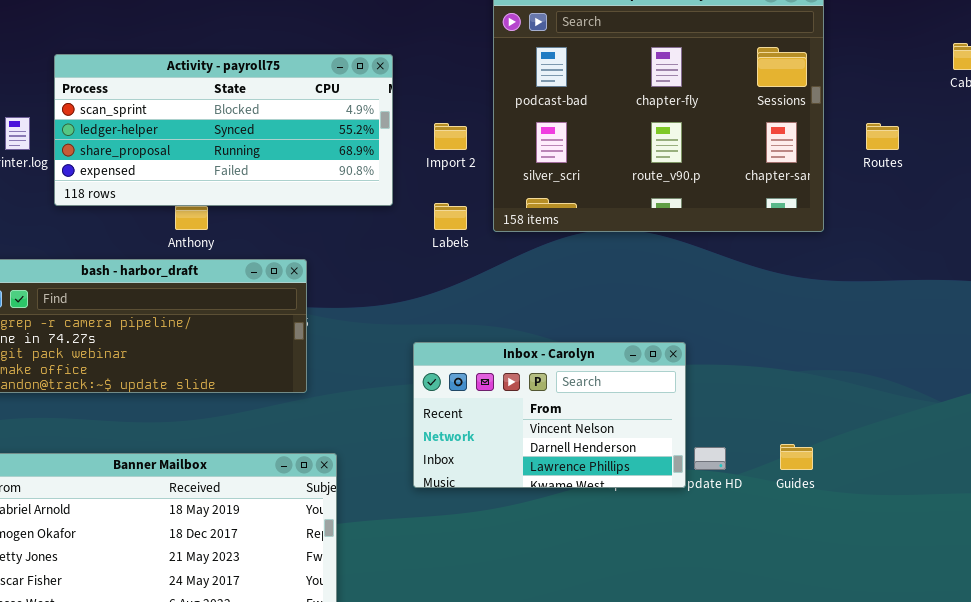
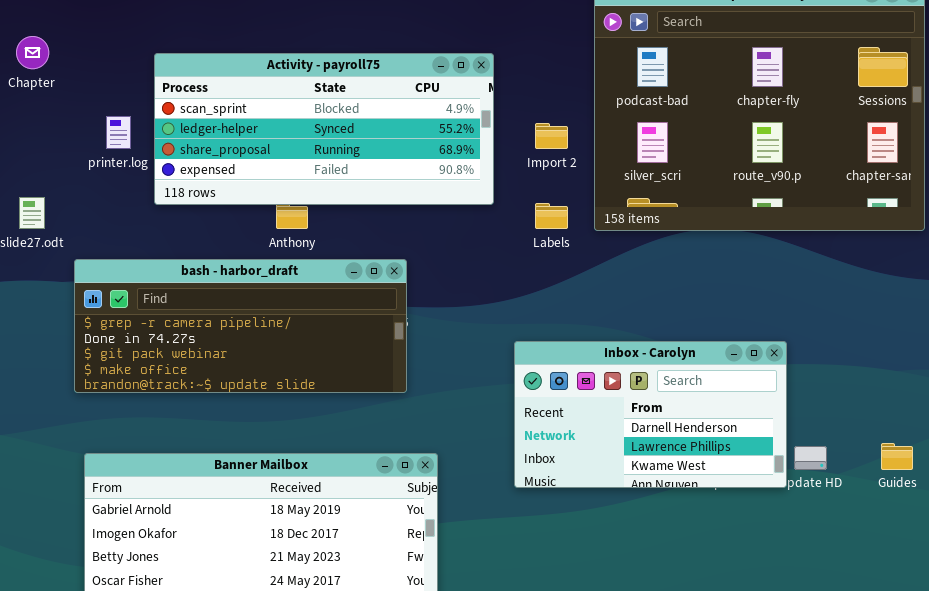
Inbox - Carolyn: [413,342,686,488] -> [514,341,787,488], scrolled down 1 row

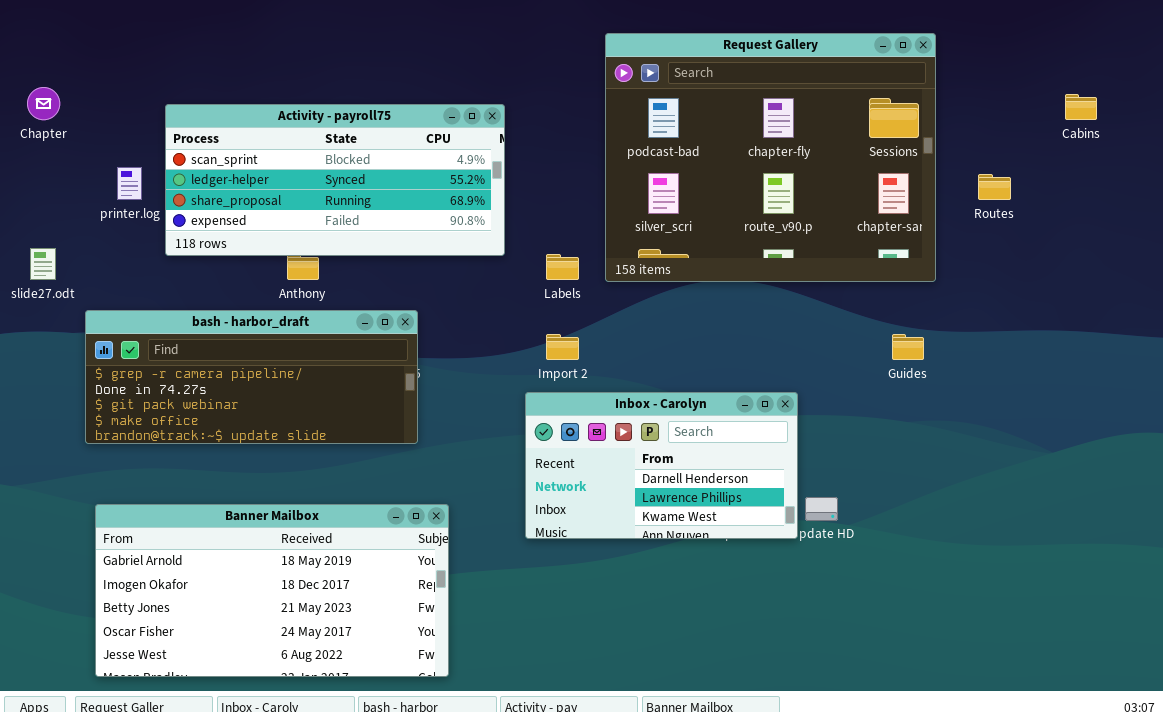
Import 2: [535,123,568,149] -> [546,334,579,360], moved
Guides: [881,443,913,470] -> [892,334,924,360], moved

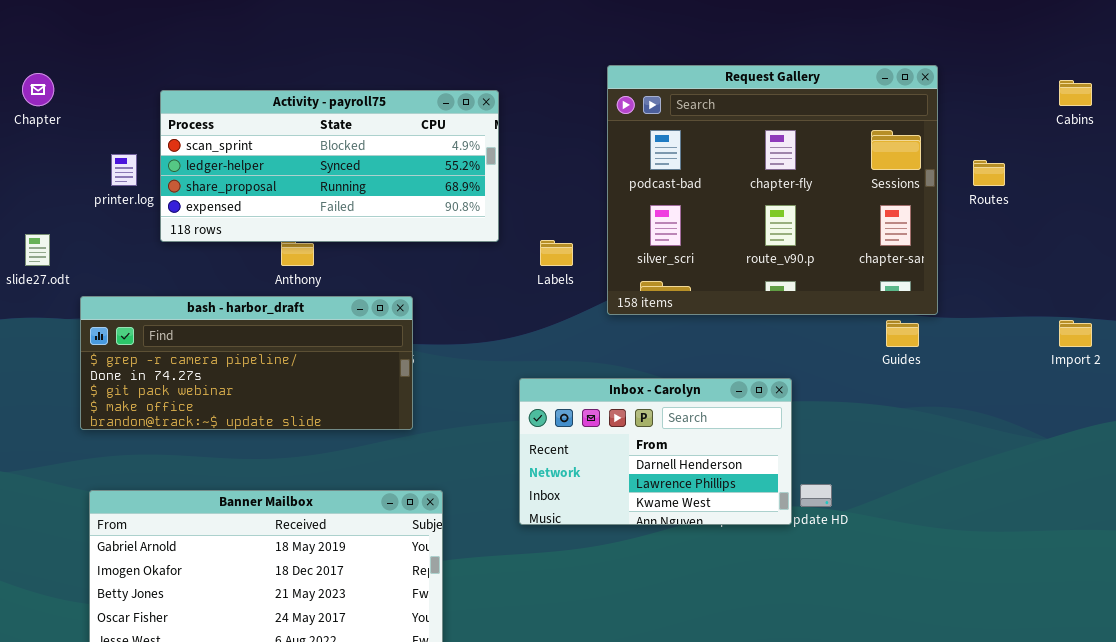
Request Gallery: [605,33,936,282] -> [607,65,938,315], moved
Import 2: [546,334,579,360] -> [1059,320,1092,347], moved

